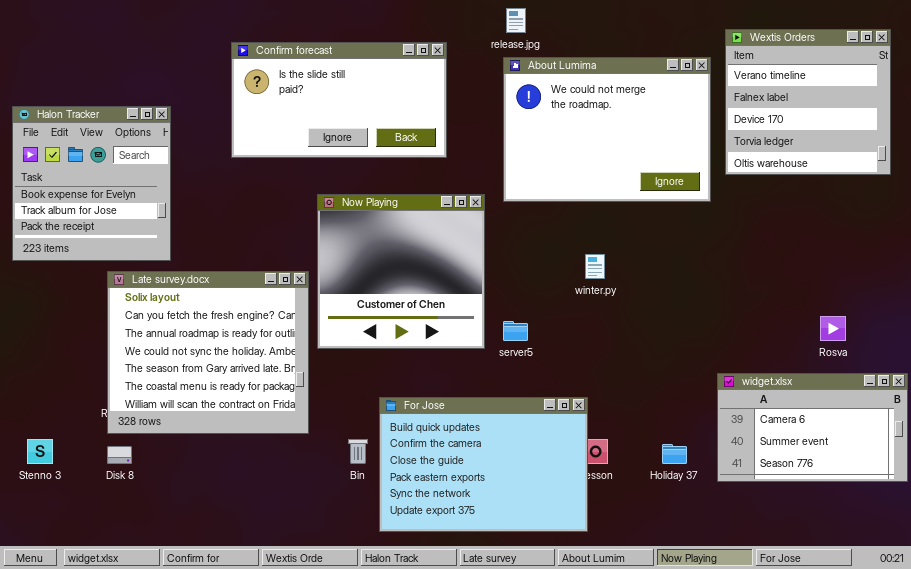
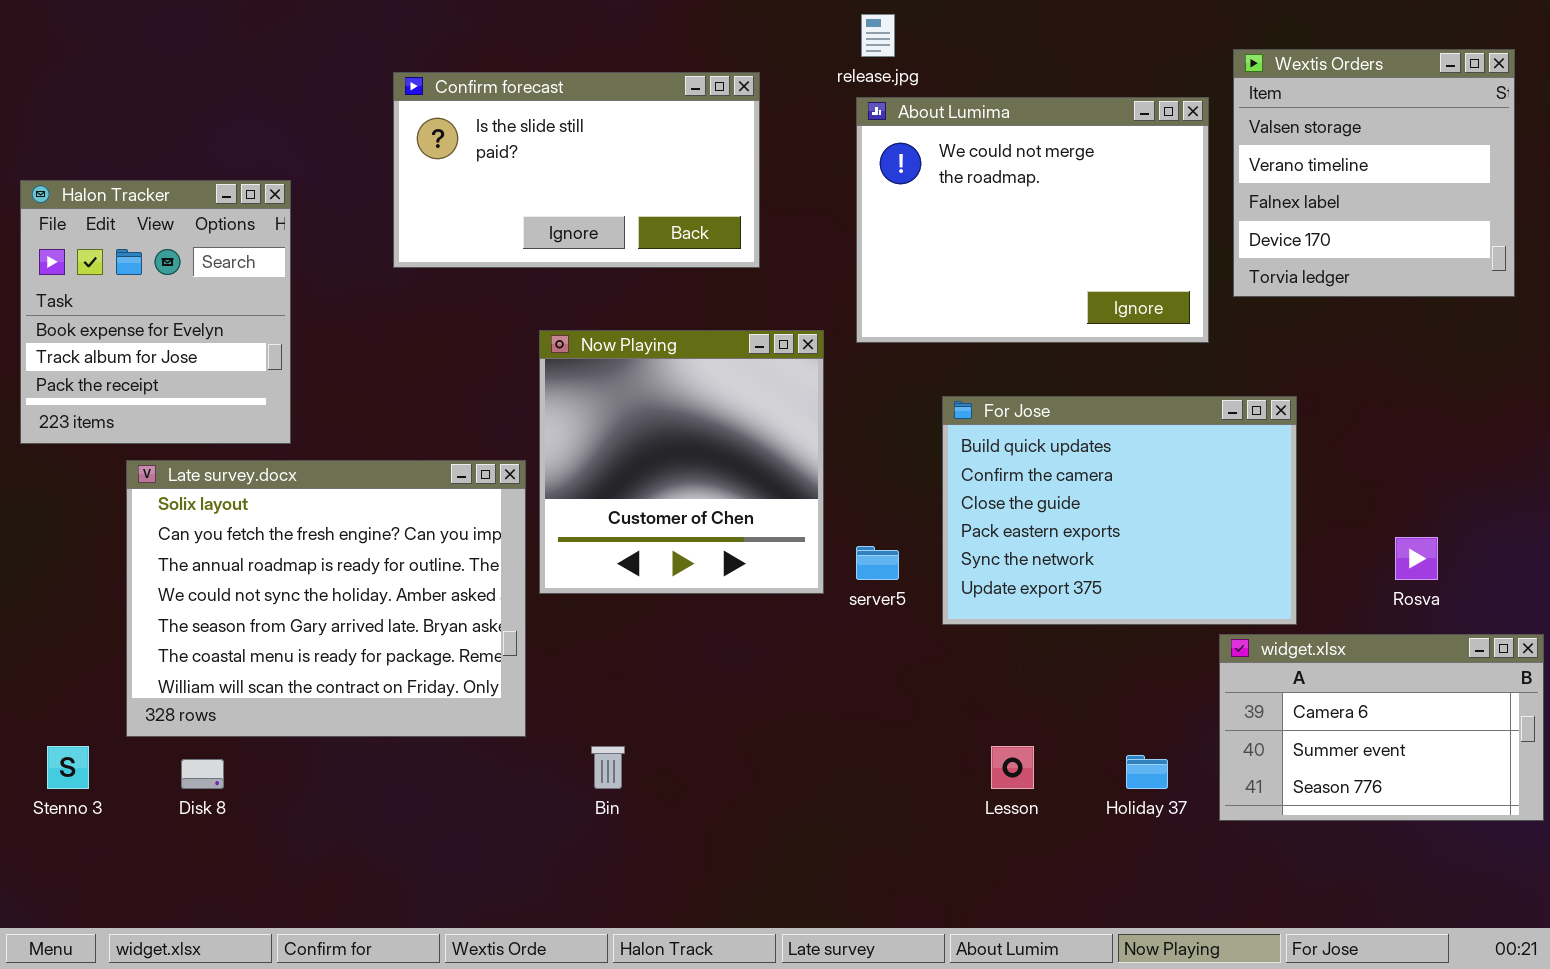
Wextis Orders: [725,29,891,175] -> [1233,49,1515,297], scrolled up 1 row
Late survey.docx: [107,271,309,434] -> [126,460,526,737], resized
For Jose: [379,397,588,532] -> [942,396,1297,625], moved

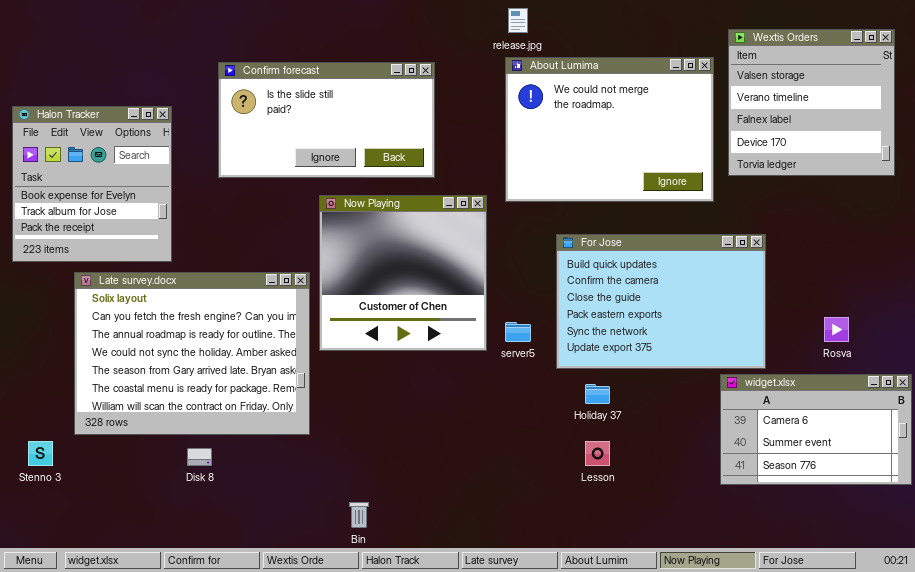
Confirm forecast: [393,72,760,268] -> [218,62,435,178], moved
Bin: [591,746,625,789] -> [349,502,369,528], moved
Holiday 37: [1126,755,1168,789] -> [585,384,610,404], moved
Disk 8: [181,759,224,789] -> [187,448,212,466], moved

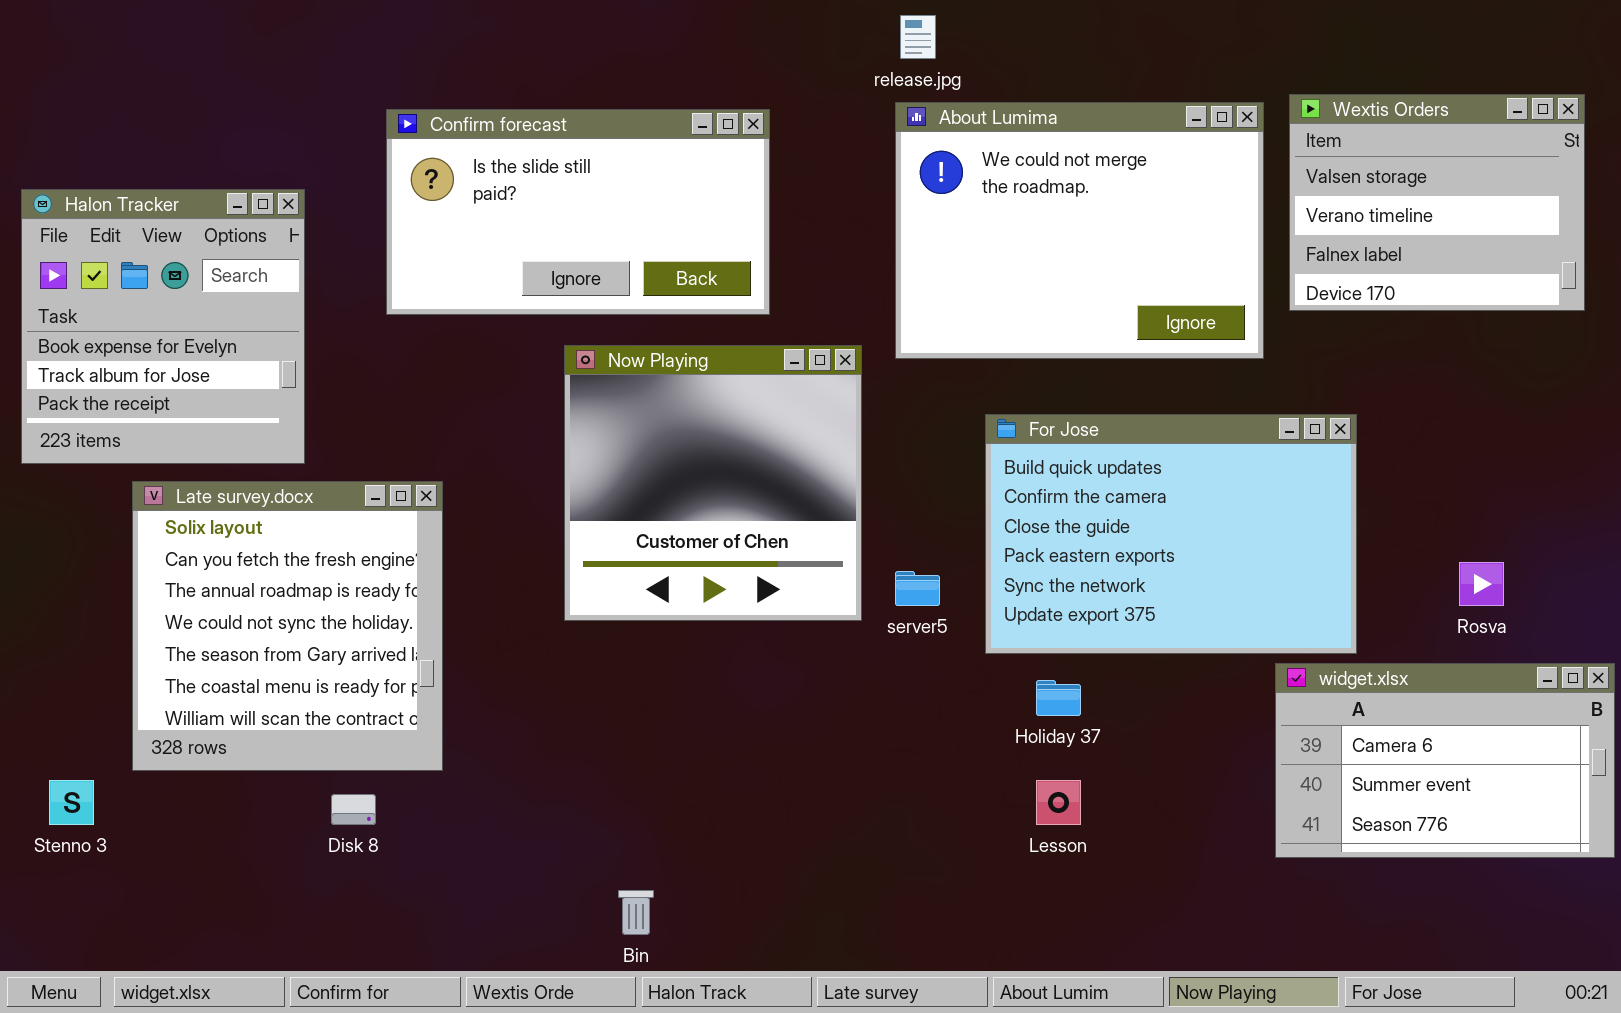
Wextis Orders: [728,29,895,176] -> [1289,94,1585,311], resized
Late survey.docx: [74,272,310,435] -> [132,481,443,771], resized

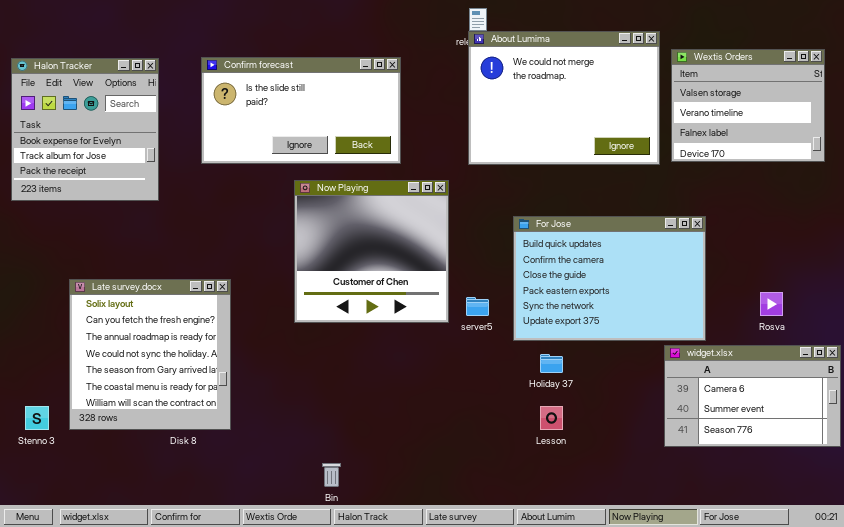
About Lumima: [895,102,1264,359] -> [468,31,660,165], moved
Halon Tracker: [21,189,305,464] -> [11,58,159,201], moved
Late survey.docx: [132,481,443,771] -> [69,279,231,430], moved

